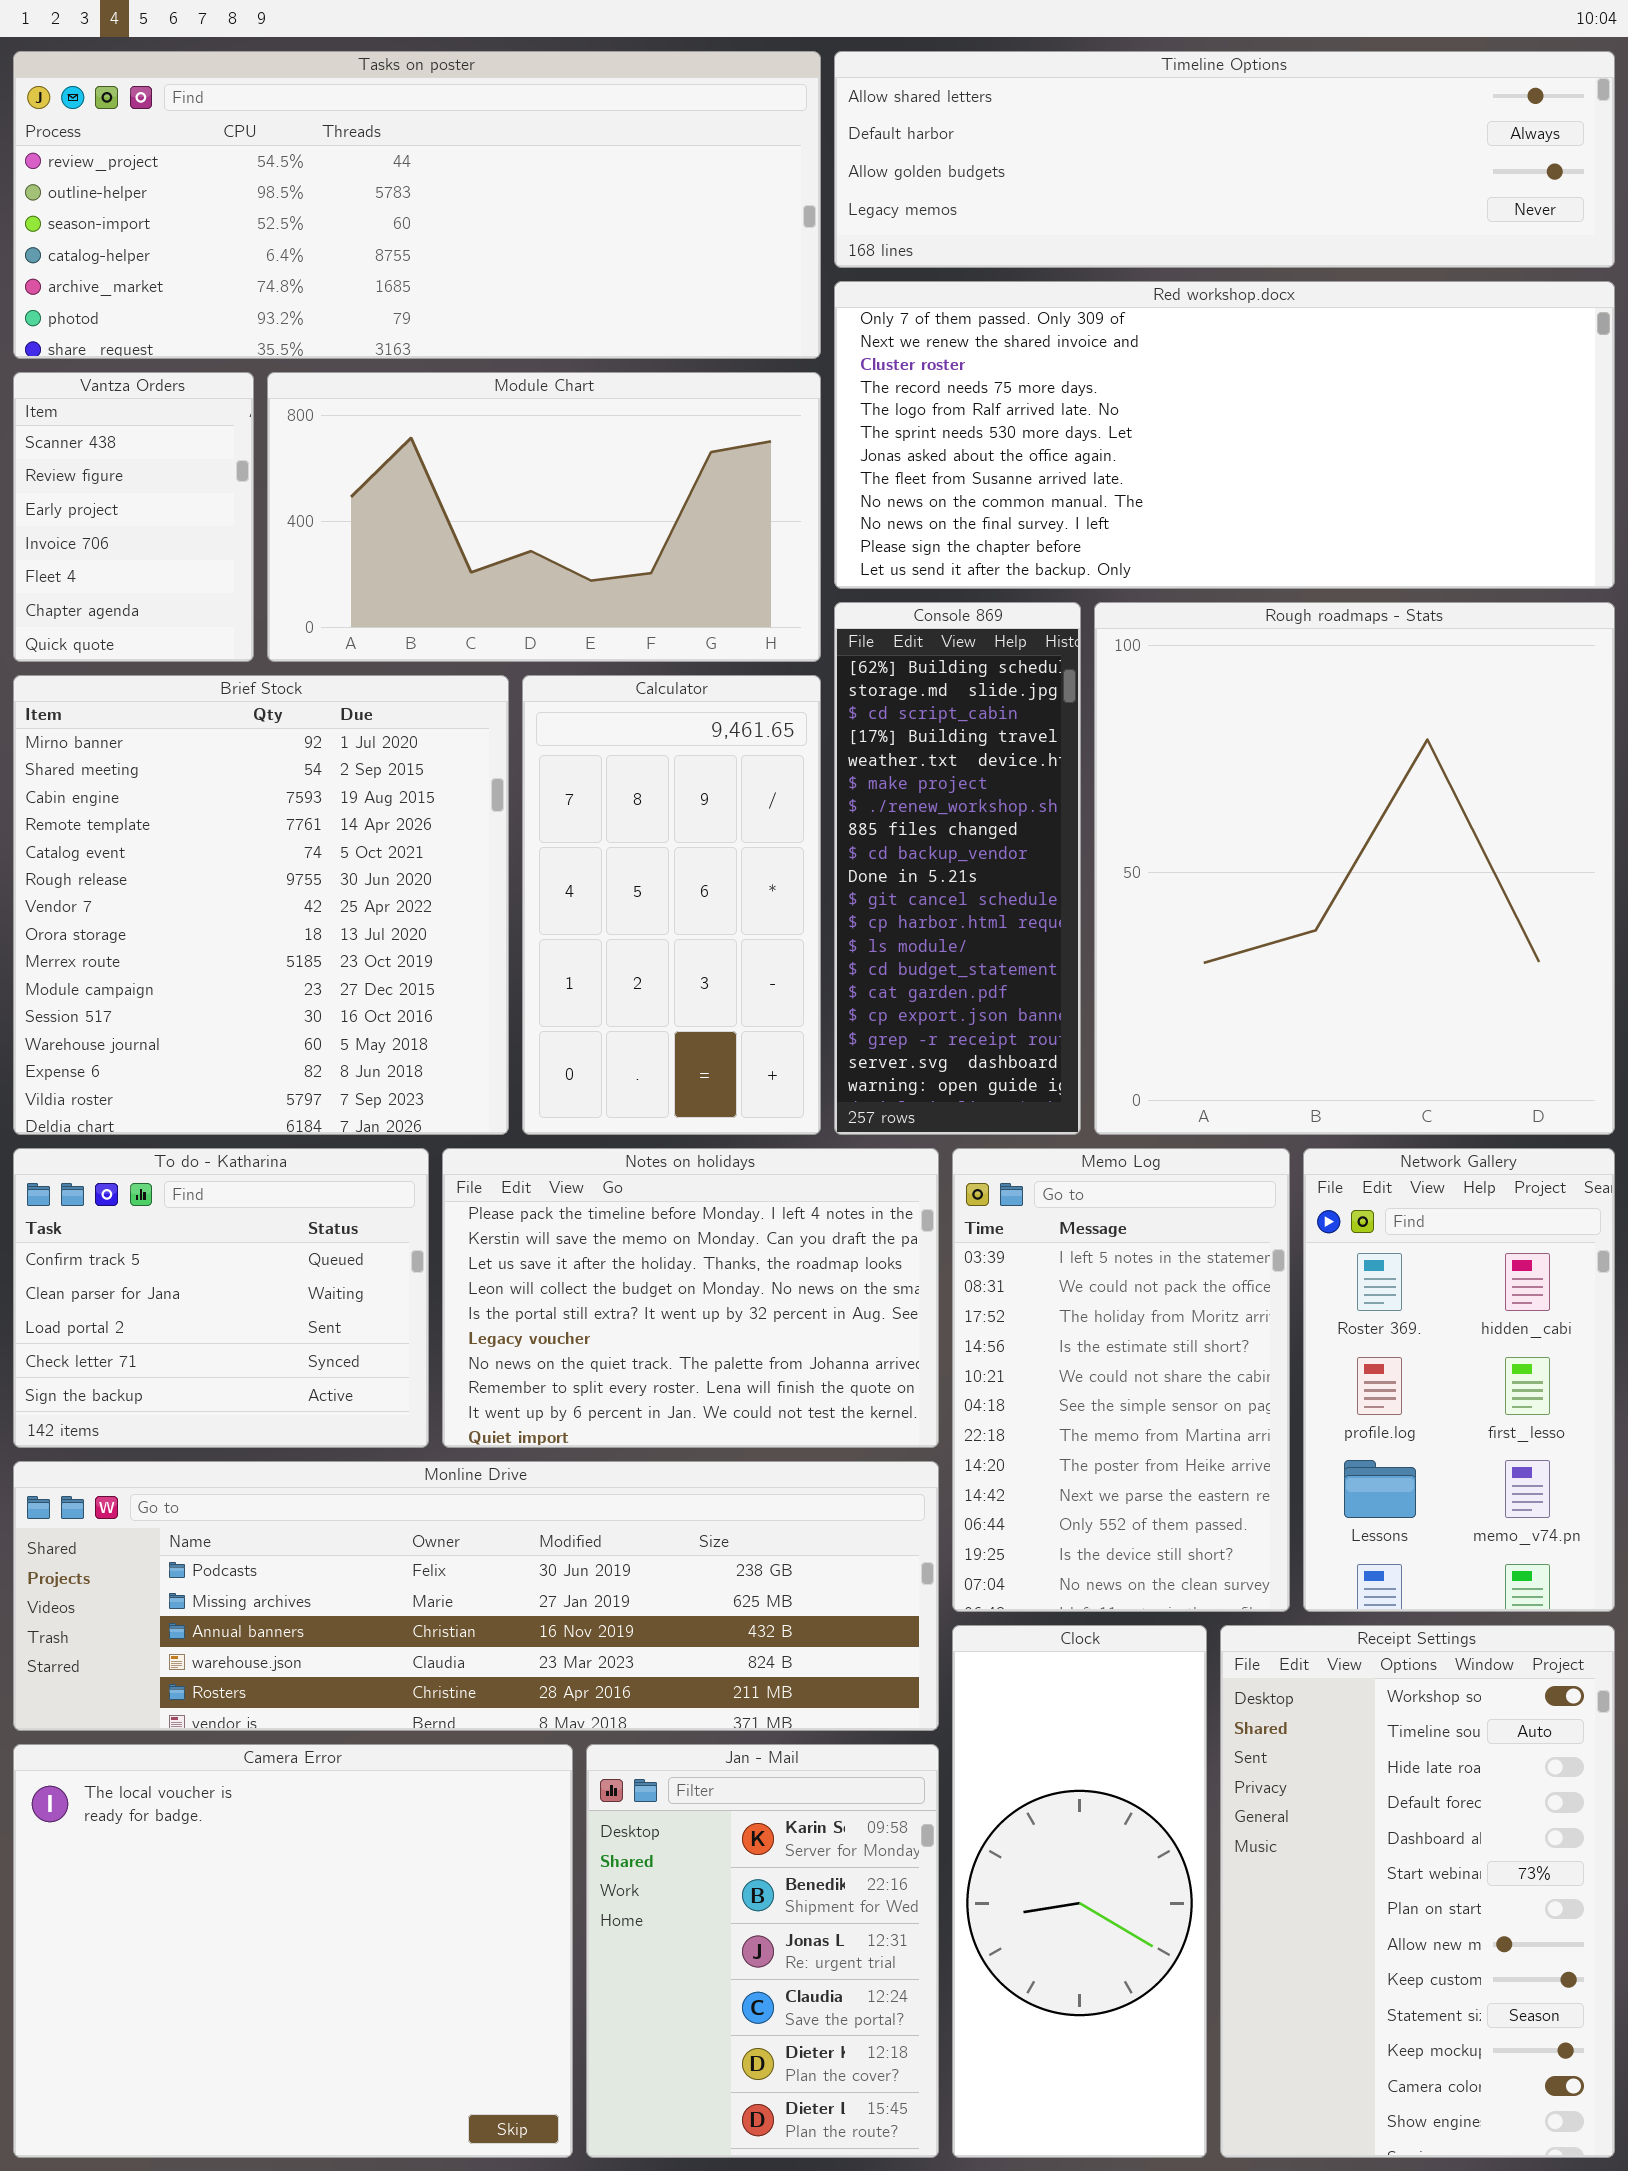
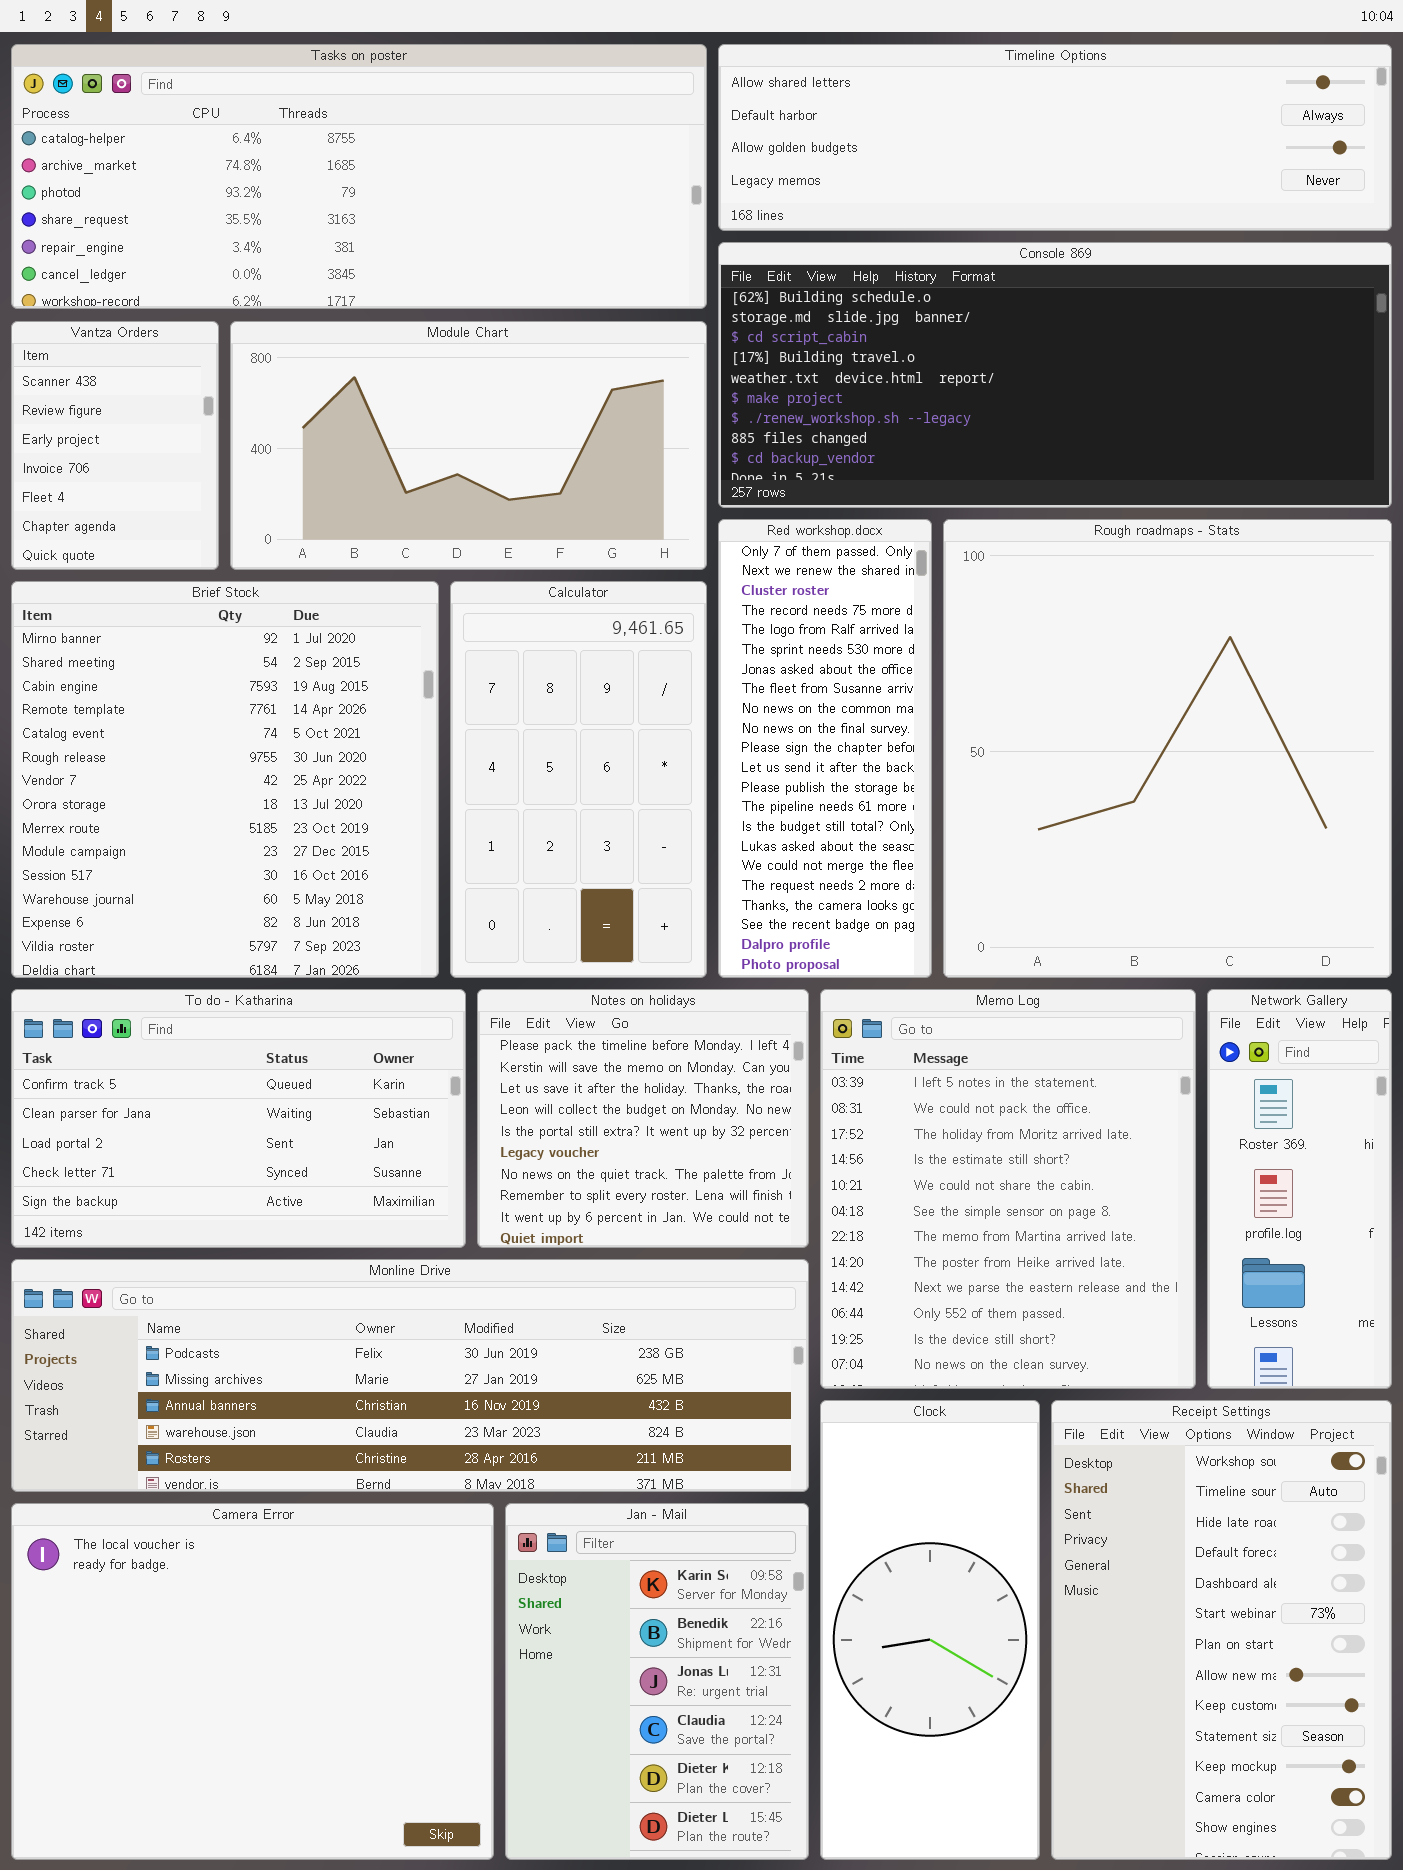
Tasks on poster: [13,51,821,359] -> [11,44,707,309], scrolled down 3 rows
Red workshop.docx: [834,281,1615,589] -> [718,519,932,978], moved, resized
Console 869: [834,602,1081,1135] -> [718,242,1392,508], moved, resized
To do - Katharina: [13,1148,429,1448] -> [11,989,466,1248], resized
Notes on holidays: [442,1148,939,1448] -> [477,989,809,1248], resized
Memo Log: [952,1148,1290,1612] -> [820,989,1196,1389], resized
Network Gallery: [1303,1148,1615,1612] -> [1207,989,1392,1389], resized

